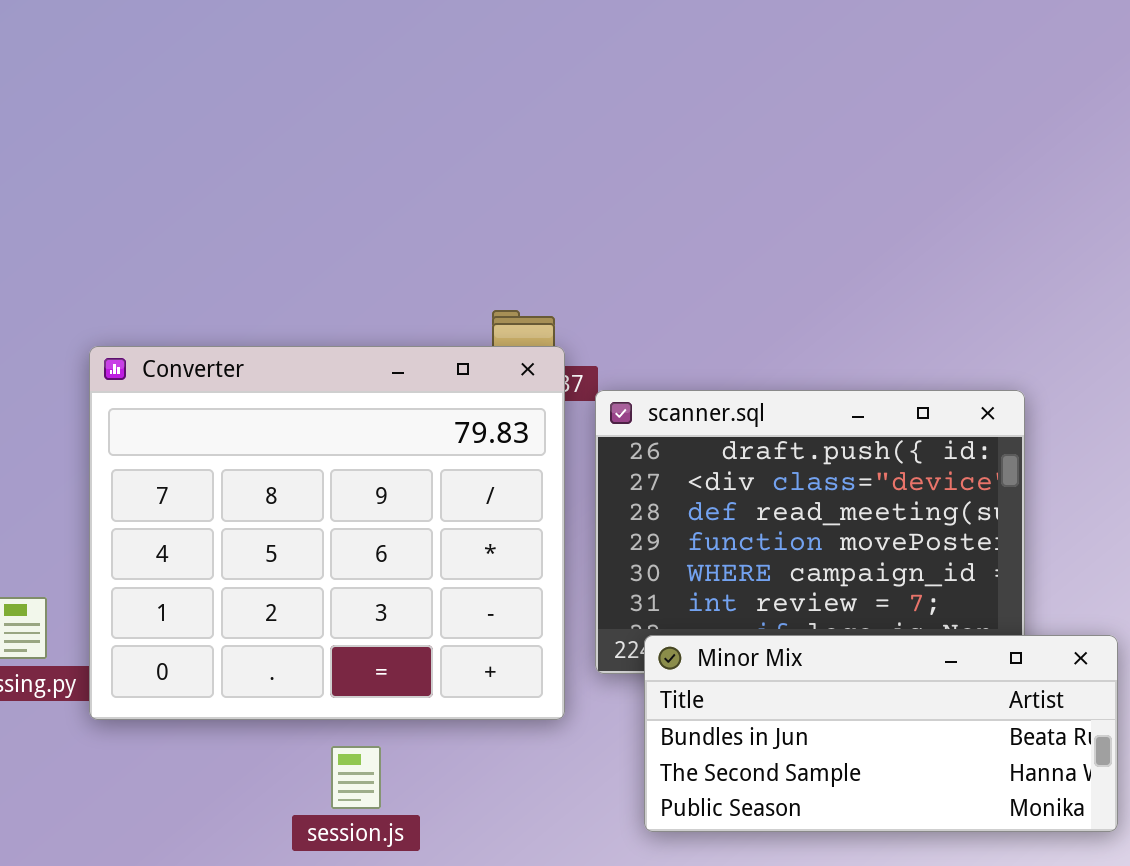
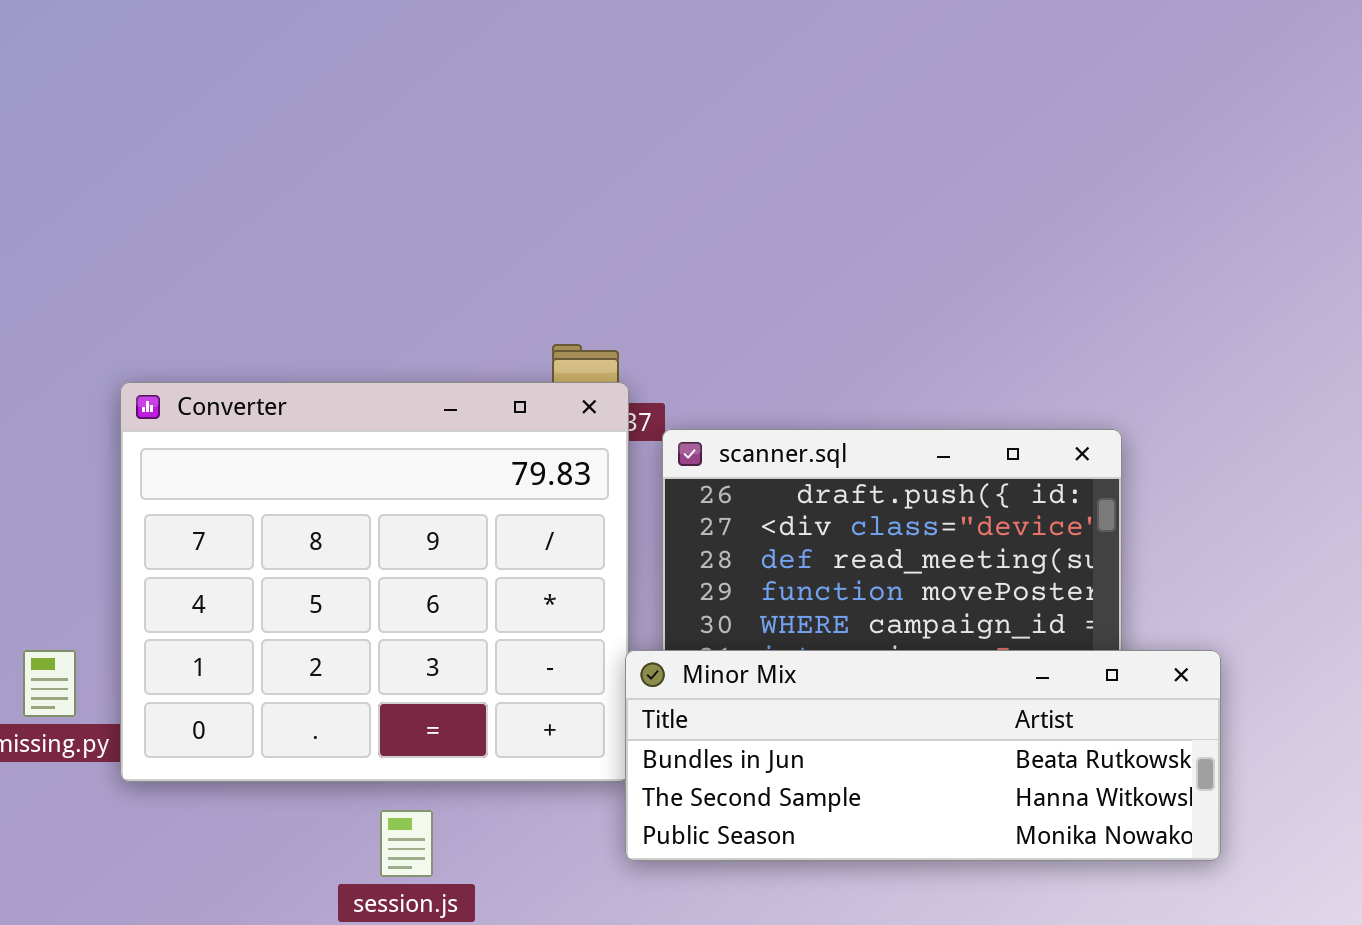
Minor Mix: [644,635,1118,832] -> [625,650,1221,861], moved, resized

